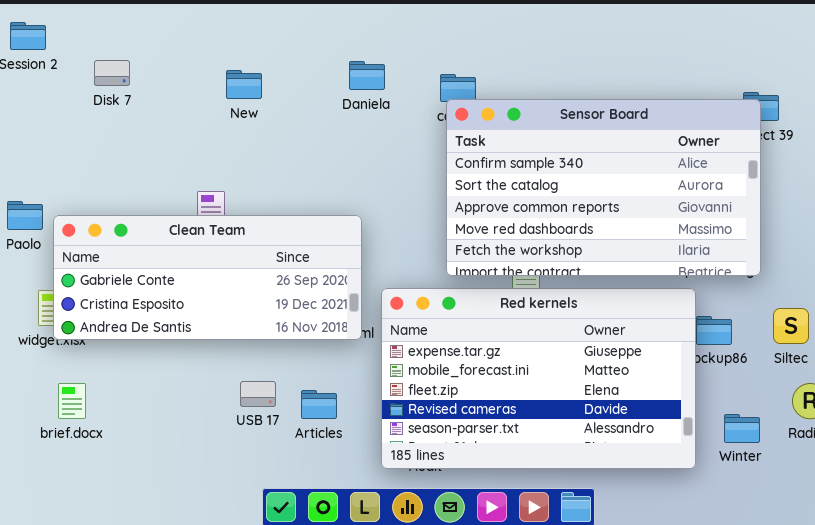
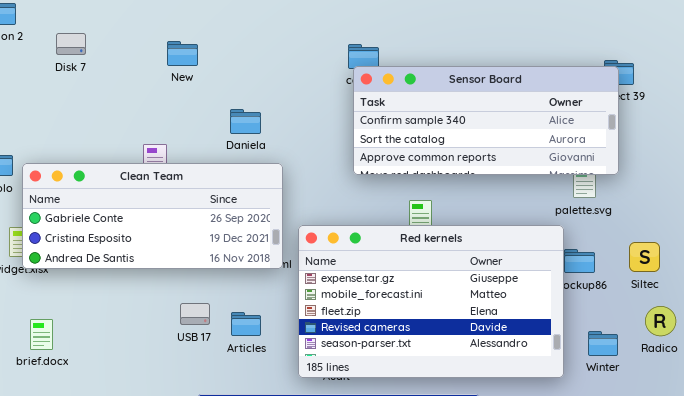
Daniela: [349,61,385,90] -> [230,109,261,134], moved
Sensor Board: [446,99,761,276] -> [353,66,619,175], resized
brief.docx: [58,383,86,419] -> [30,319,53,350], moved

